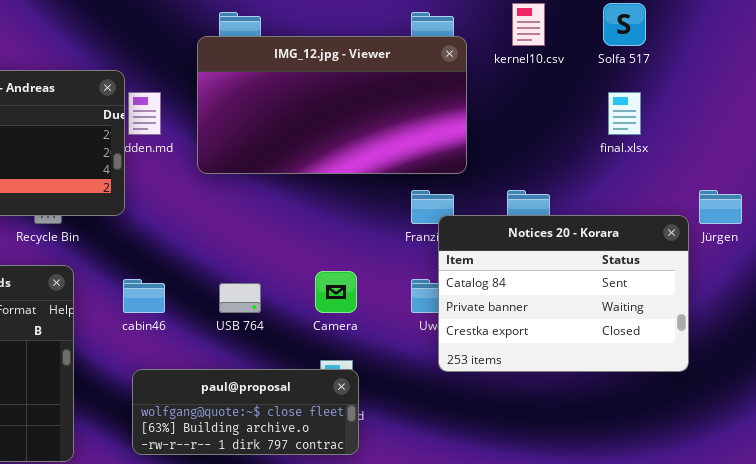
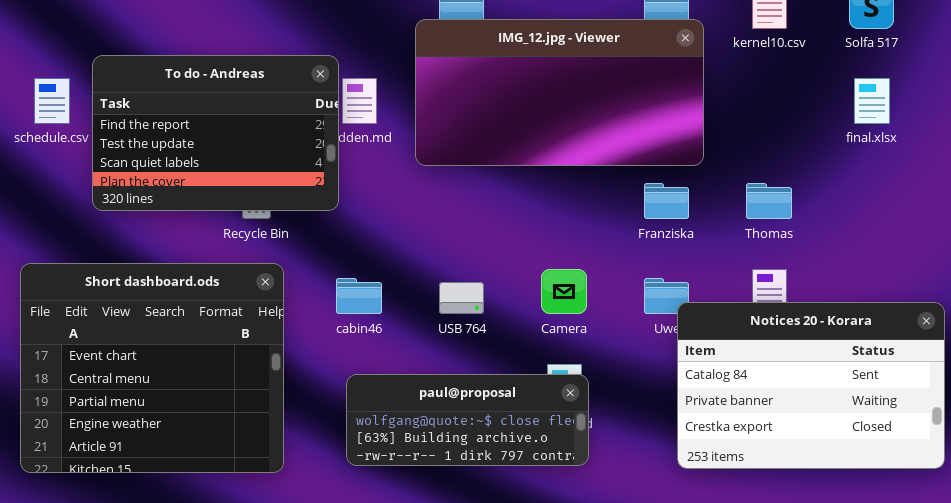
Notices 20 - Korara: [438,215,689,372] -> [677,302,945,469], moved

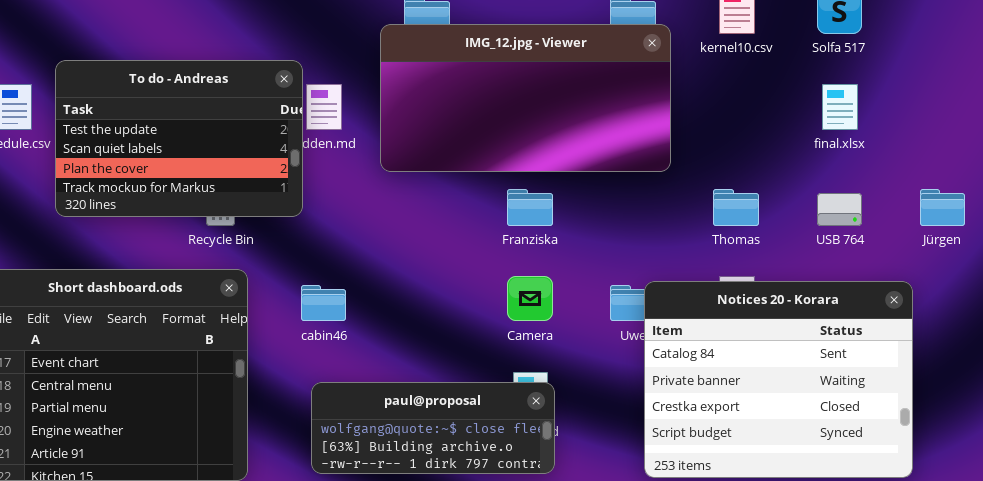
To do - Andreas: [92,55,339,211] -> [55,60,303,217], scrolled down 1 row
Franziska: [644,183,689,219] -> [507,189,553,226], moved
USB 764: [439,282,484,314] -> [817,193,862,226], moved
Notices 20 - Korara: [677,302,945,469] -> [644,281,913,478], resized

